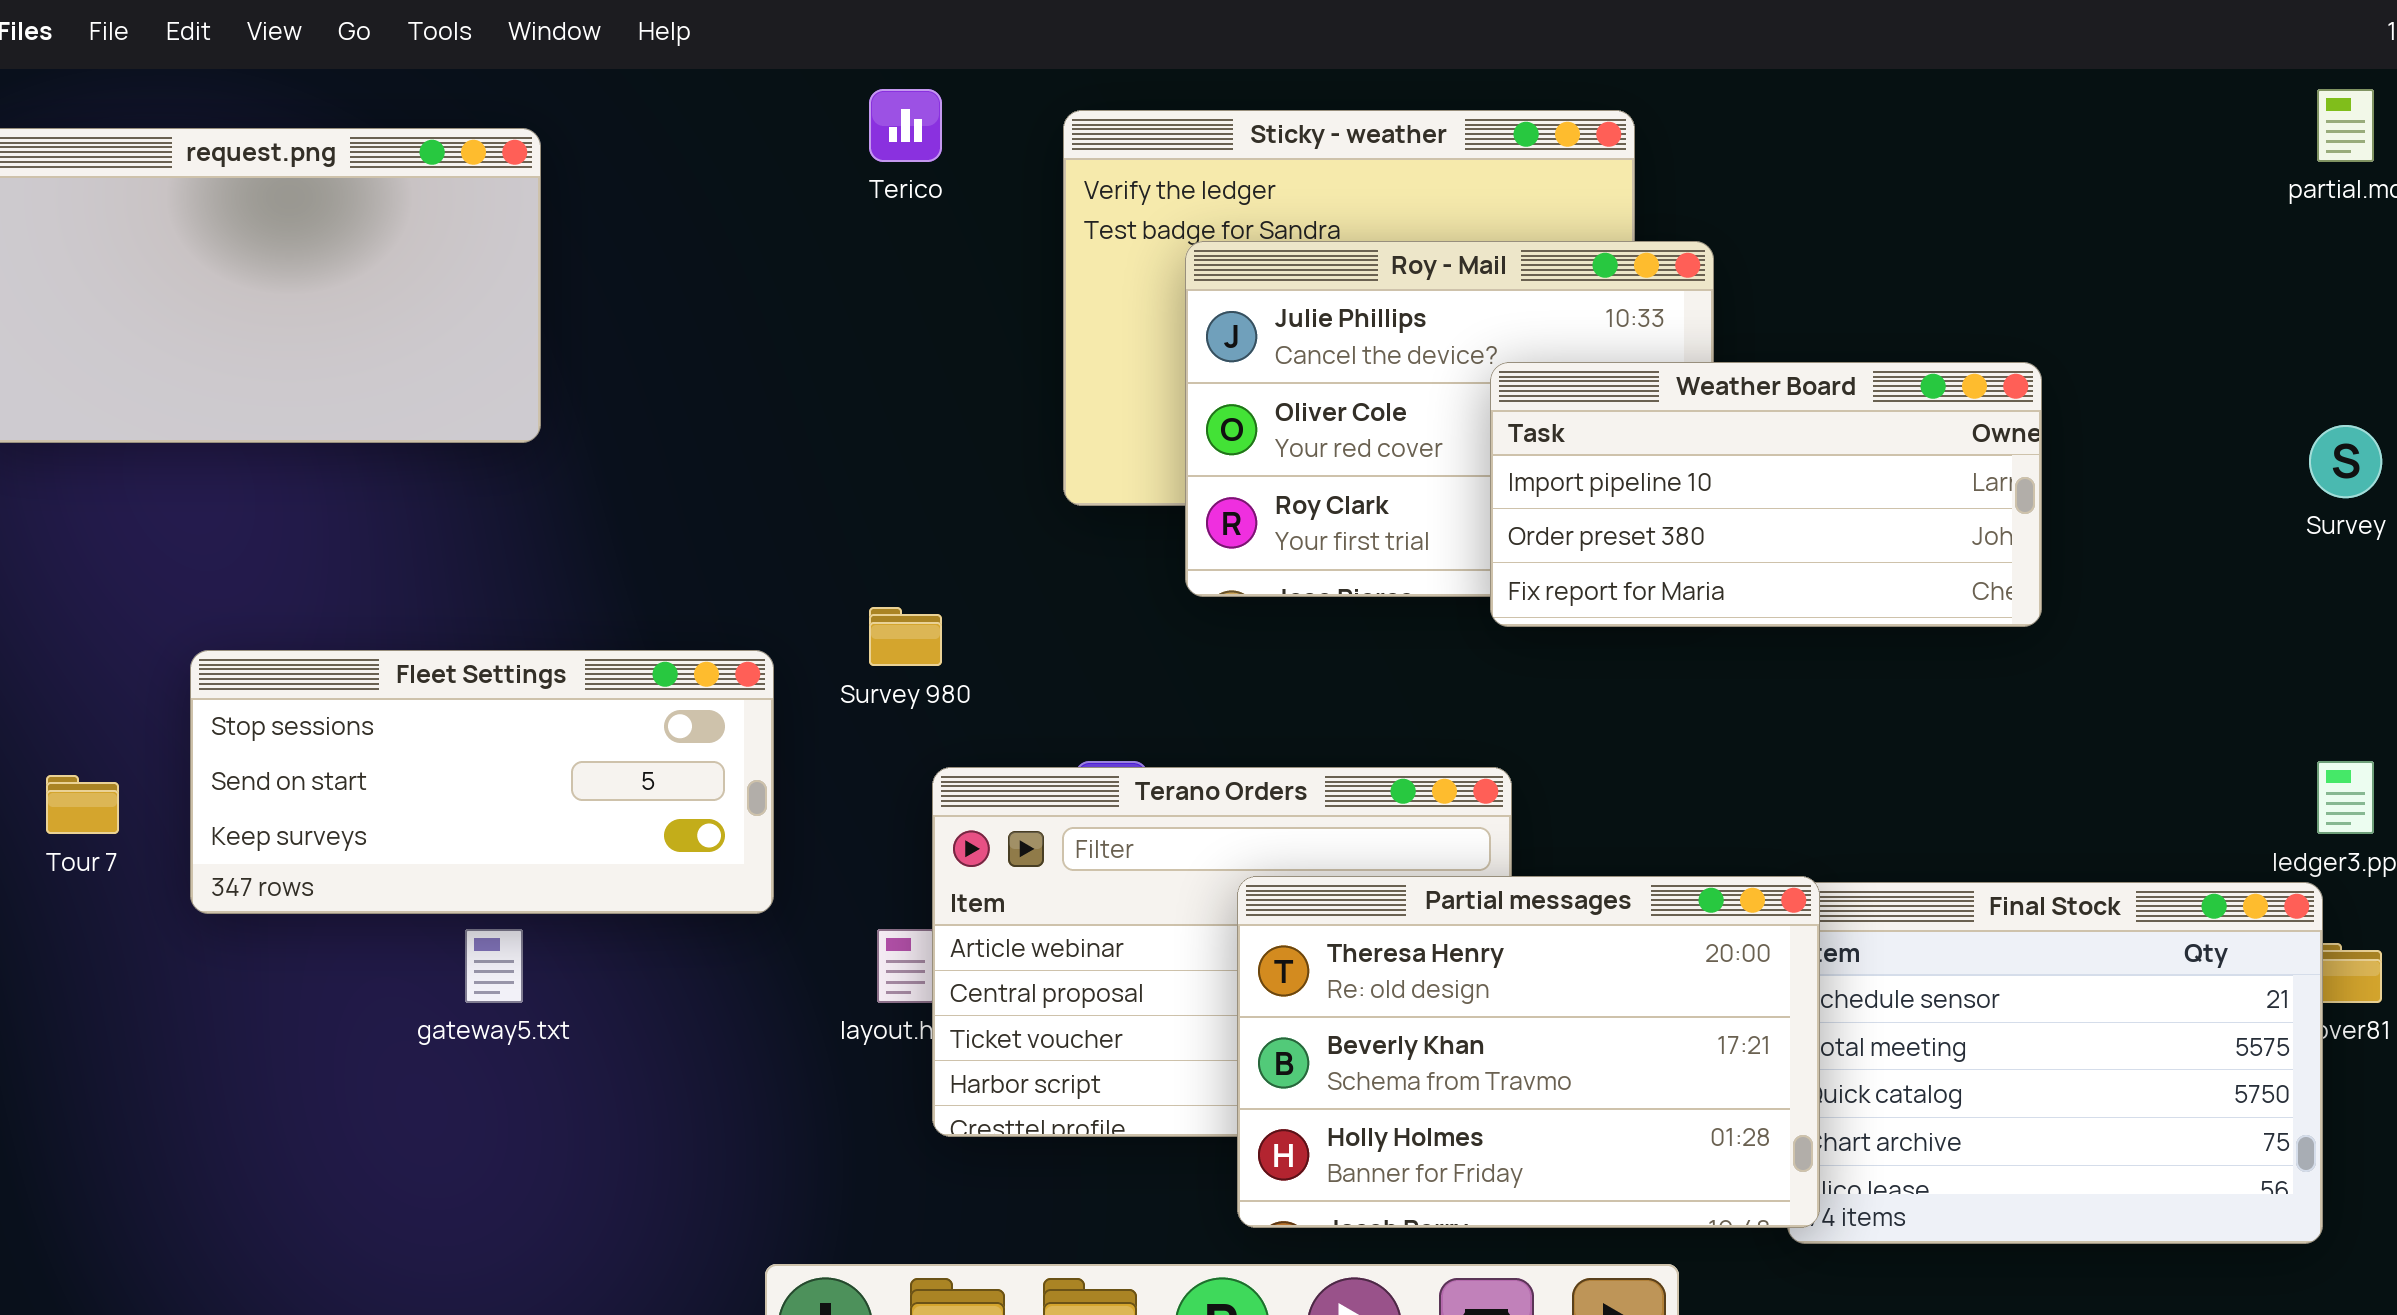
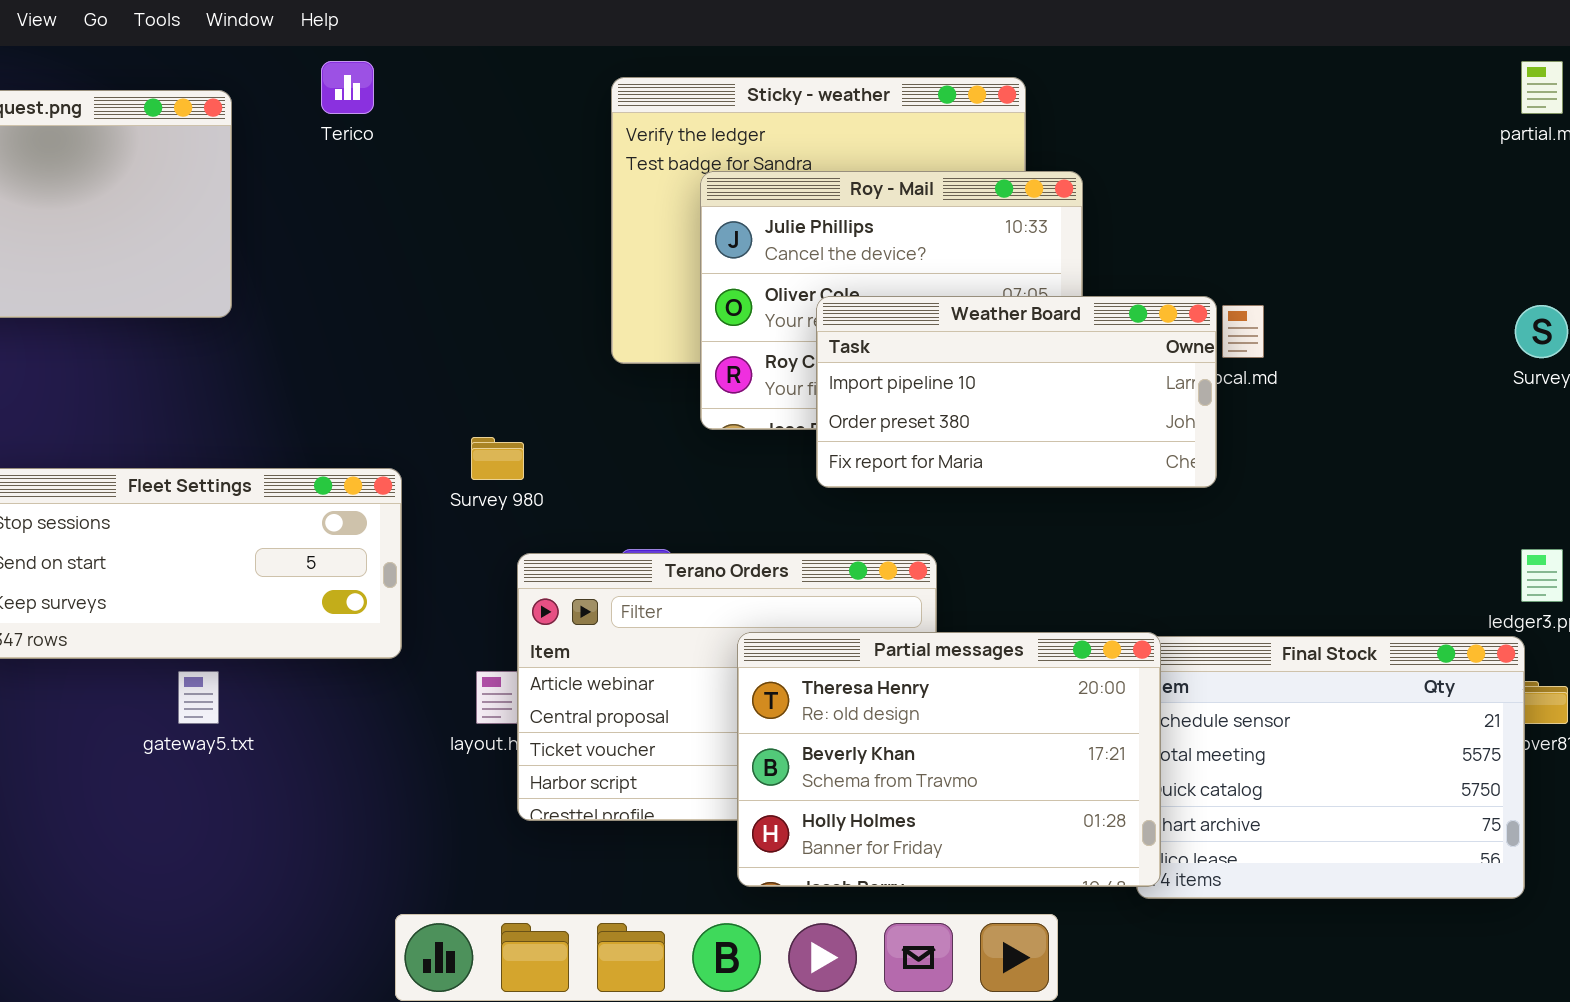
Terico: [869,89,942,162] -> [321,61,374,114], moved
Weather Board: [1490,362,2042,627] -> [816,296,1217,488], moved

